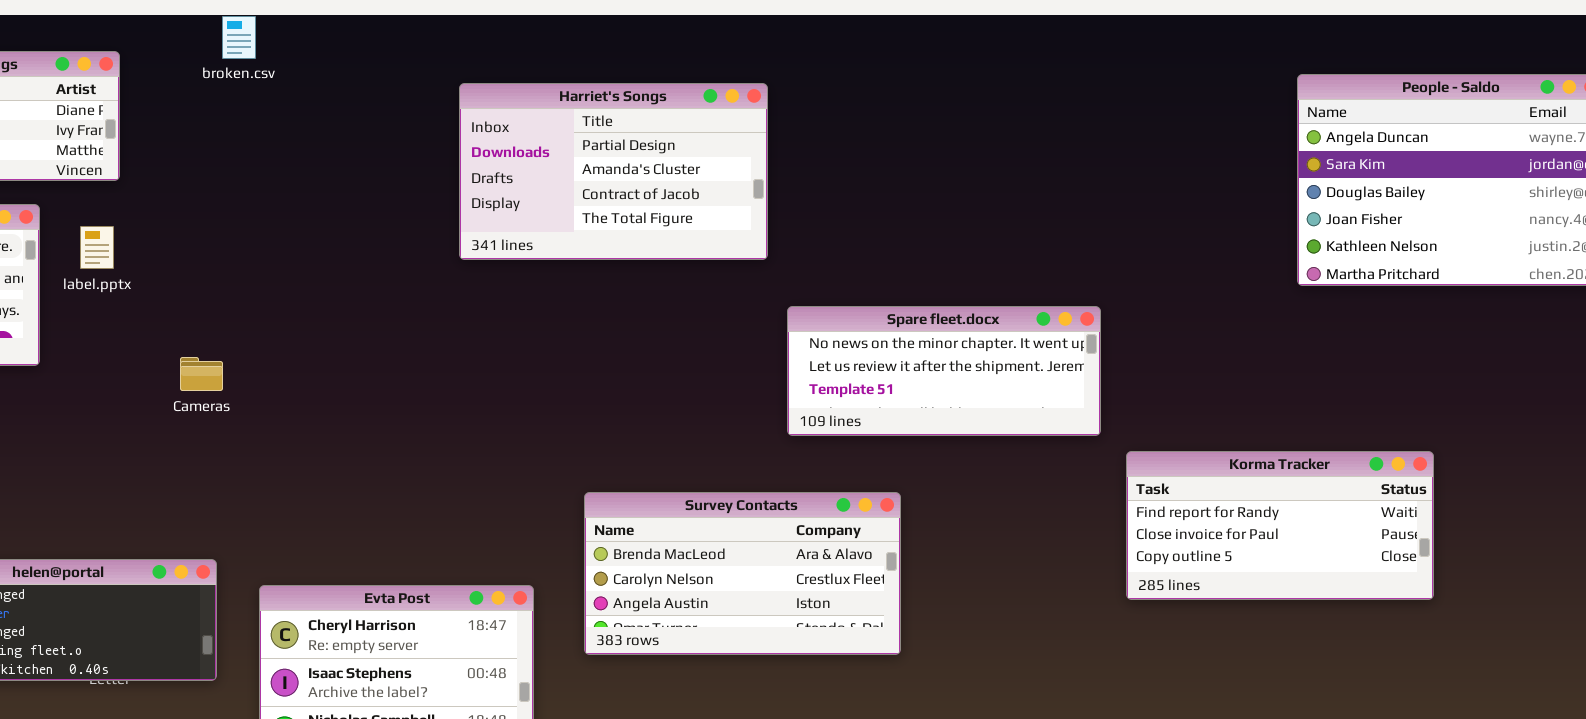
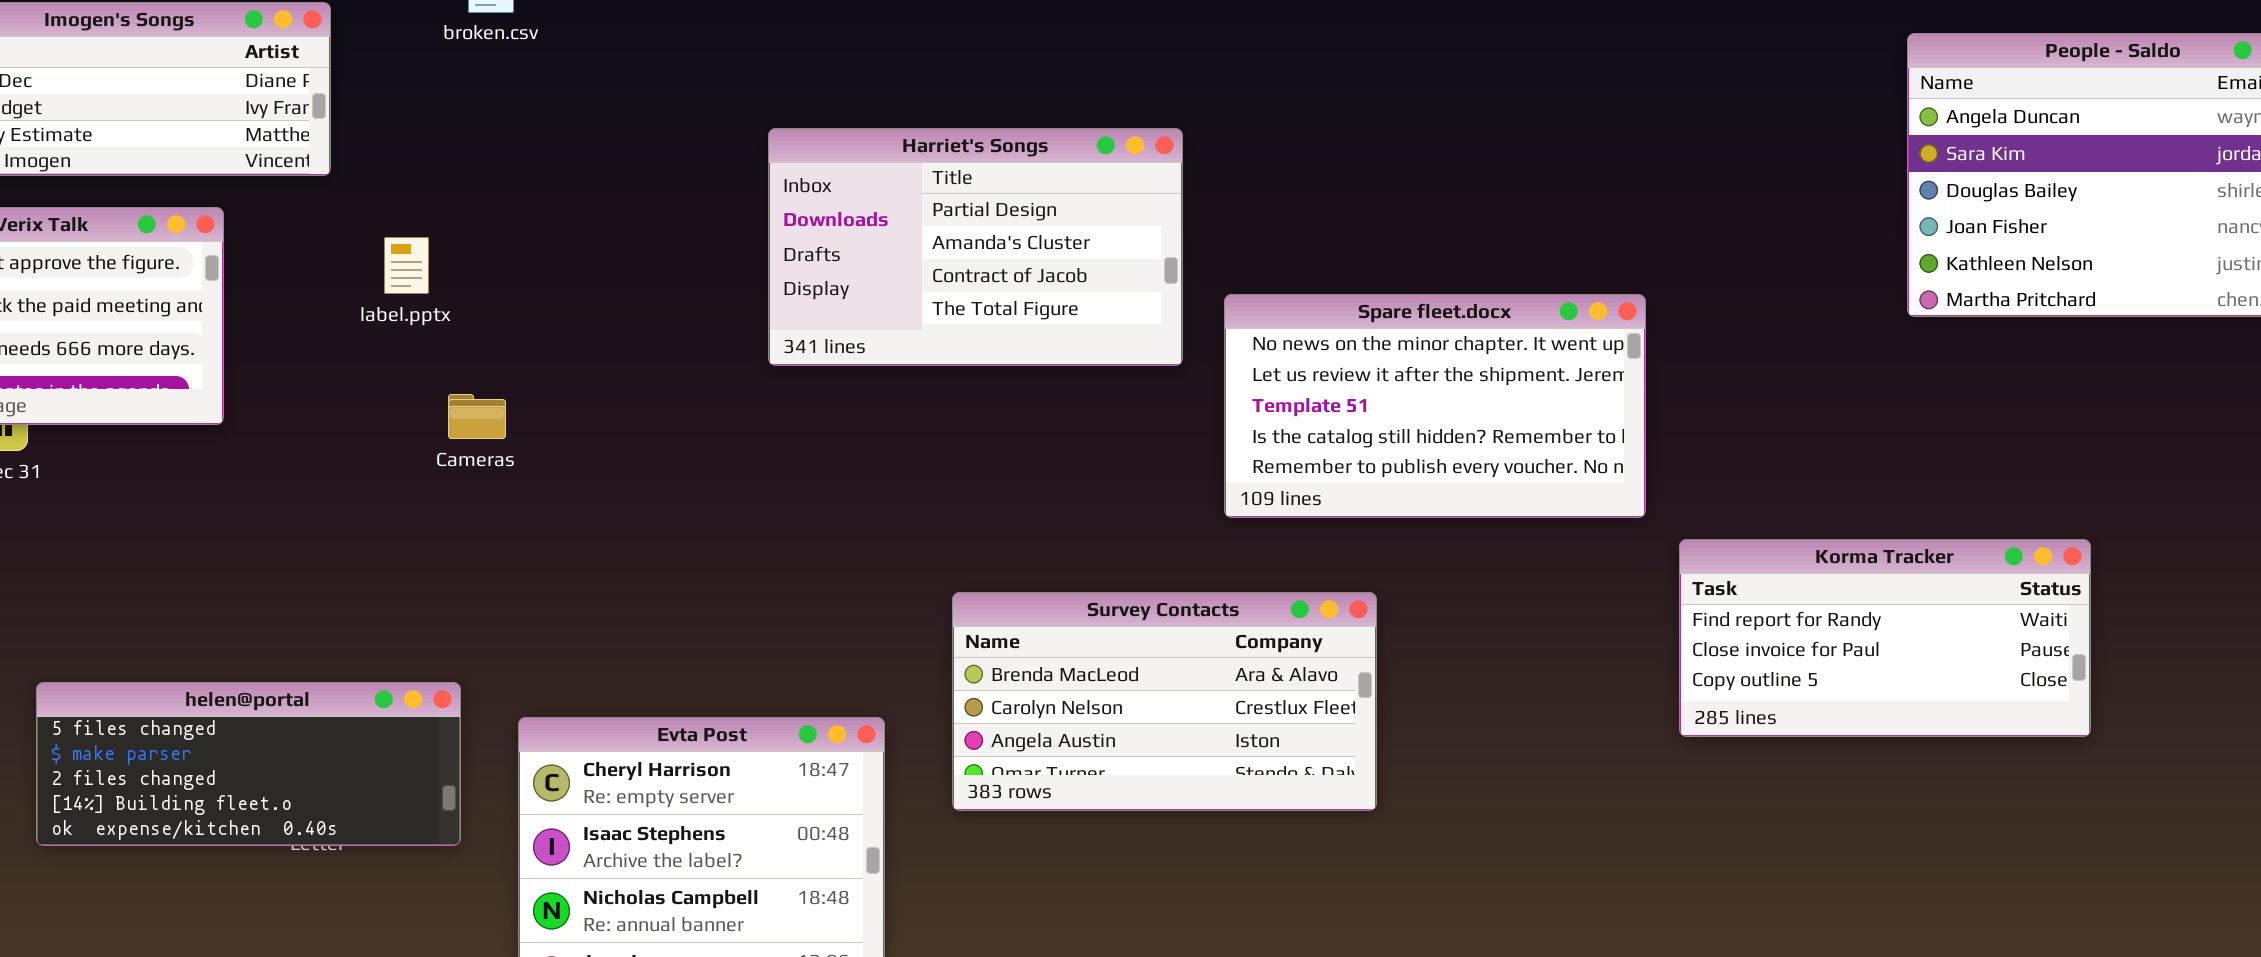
Harriet's Songs: [459,83,768,260] -> [768,128,1183,366], moved
label.pptx: [80,226,114,269] -> [384,237,429,294], moved
Spare fleet.docx: [787,306,1101,436] -> [1224,294,1646,518], resized
Cameras: [180,357,223,391] -> [448,394,506,439], moved

